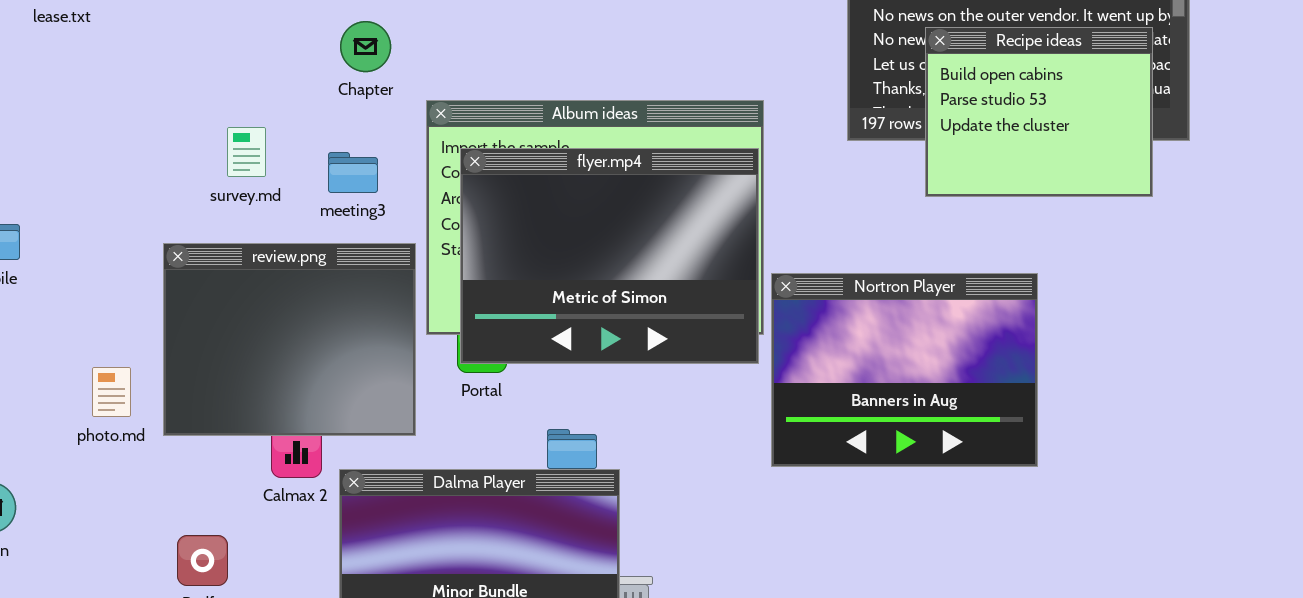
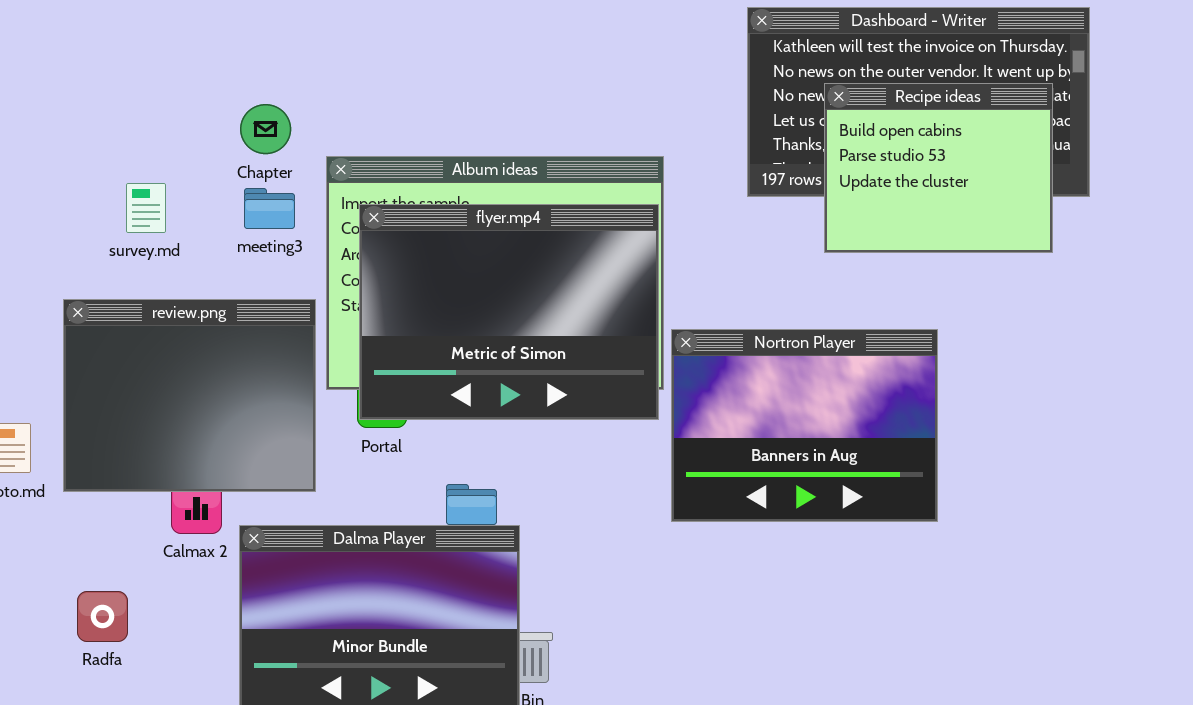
Chapter: [340,21,391,72] -> [240,104,291,154], moved
meeting3: [328,152,378,193] -> [244,188,295,229], moved

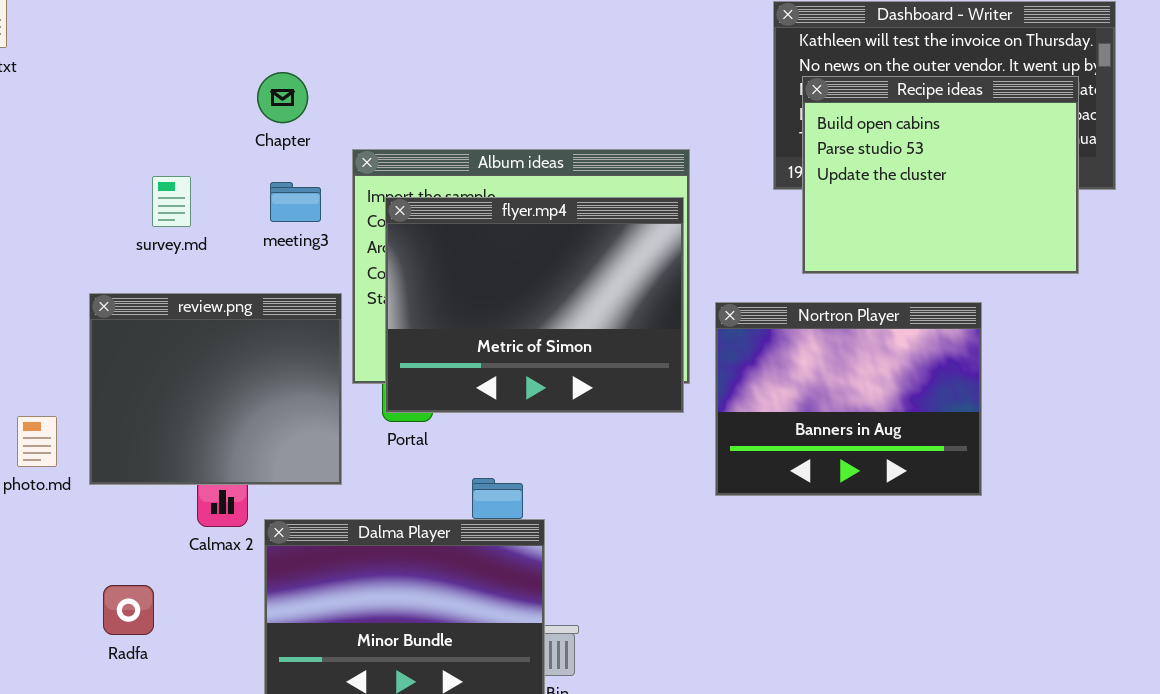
Recipe ideas: [824,83,1053,253] -> [802,76,1079,274], resized
Chapter: [240,104,291,154] -> [257,72,308,123], moved
Nortron Player: [671,329,938,522] -> [715,302,982,496], moved

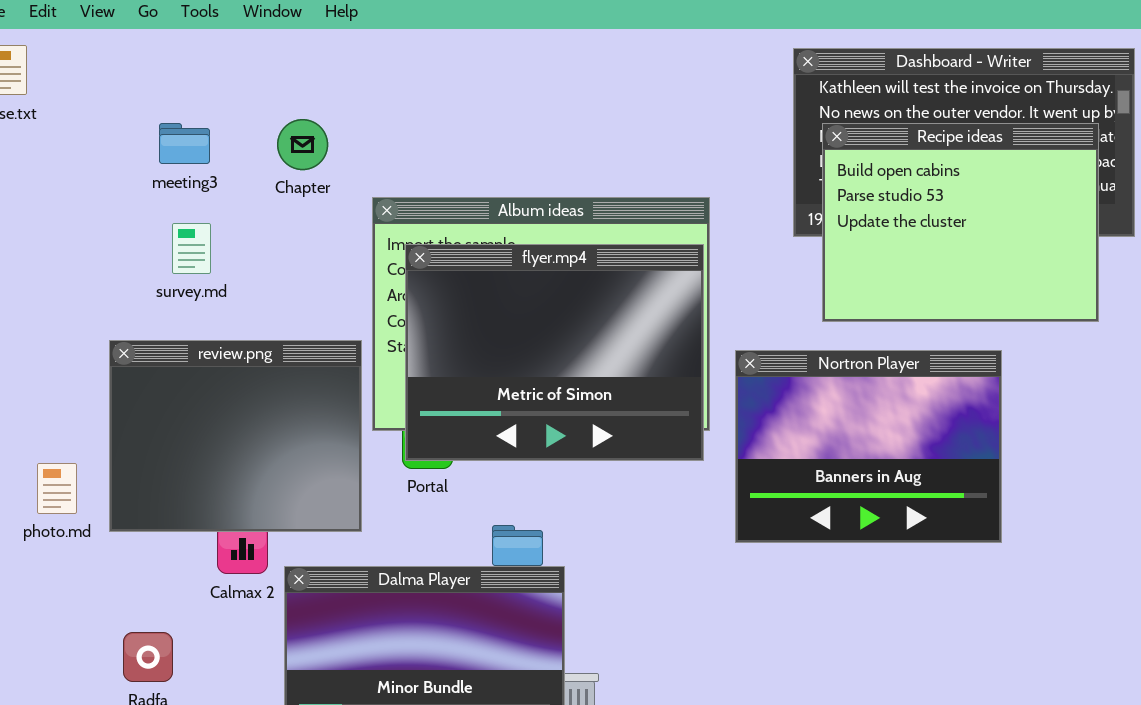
meeting3: [270,182,321,222] -> [159,123,210,164], moved

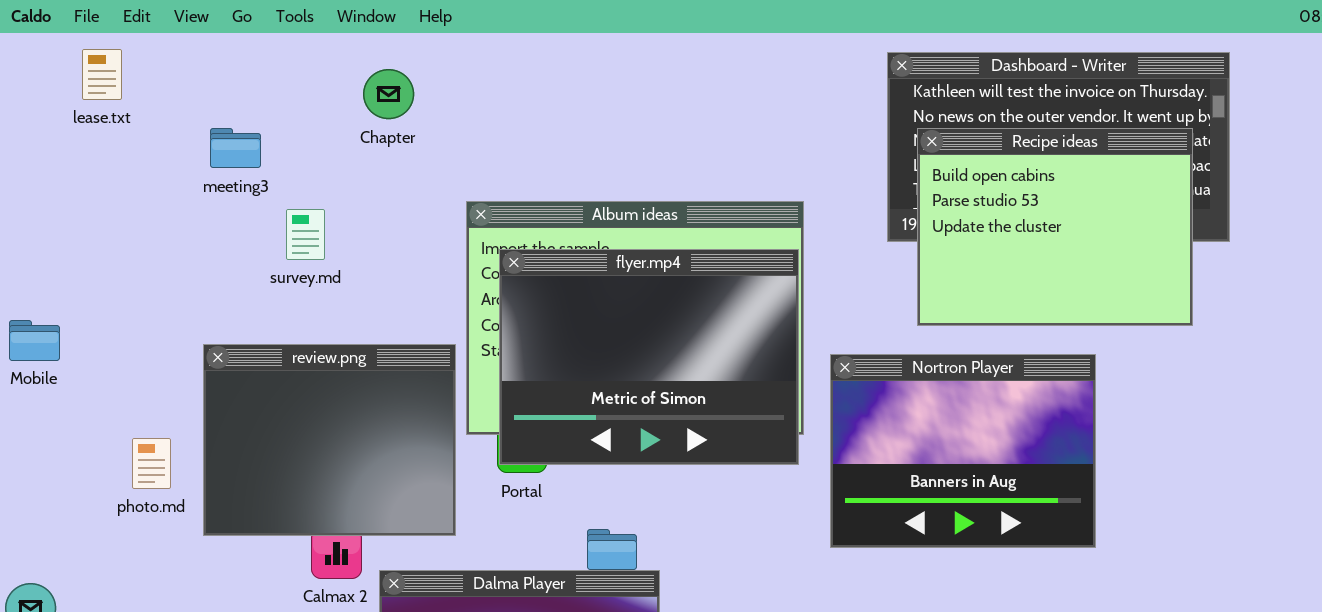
Chapter: [277,119,328,170] -> [363,69,414,119], moved
meeting3: [159,123,210,164] -> [210,128,261,168], moved
survey.md: [172,223,211,274] -> [286,209,325,260], moved
photo.md: [37,463,77,514] -> [132,438,171,489], moved

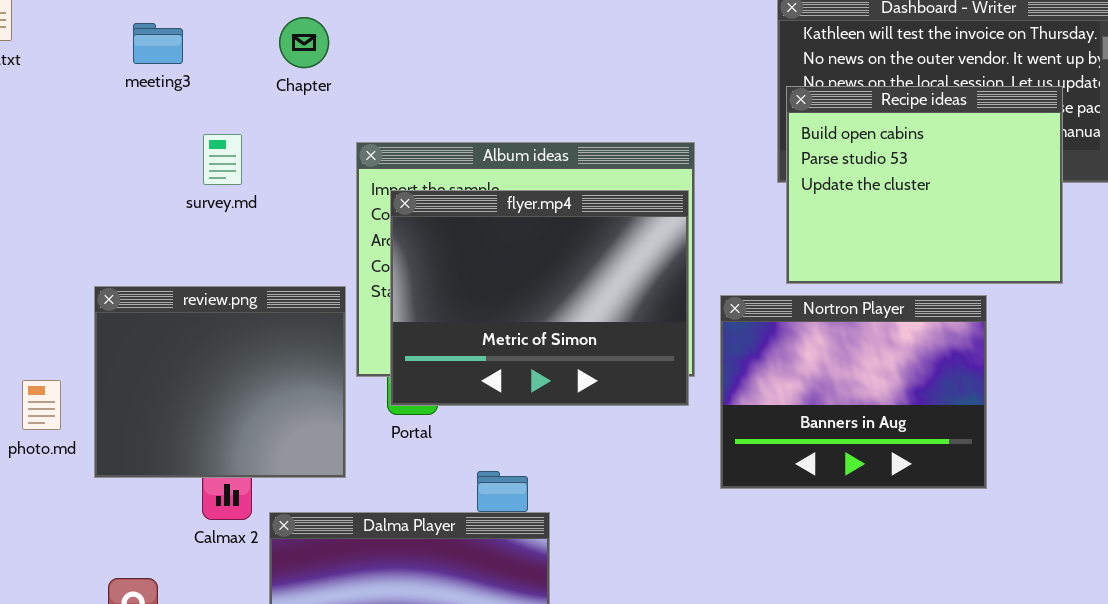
Chapter: [363,69,414,119] -> [279,17,329,68], moved
meeting3: [210,128,261,168] -> [133,23,183,64], moved
Recipe ideas: [917,128,1193,326] -> [786,86,1063,284], moved
survey.md: [286,209,325,260] -> [203,134,242,185], moved

